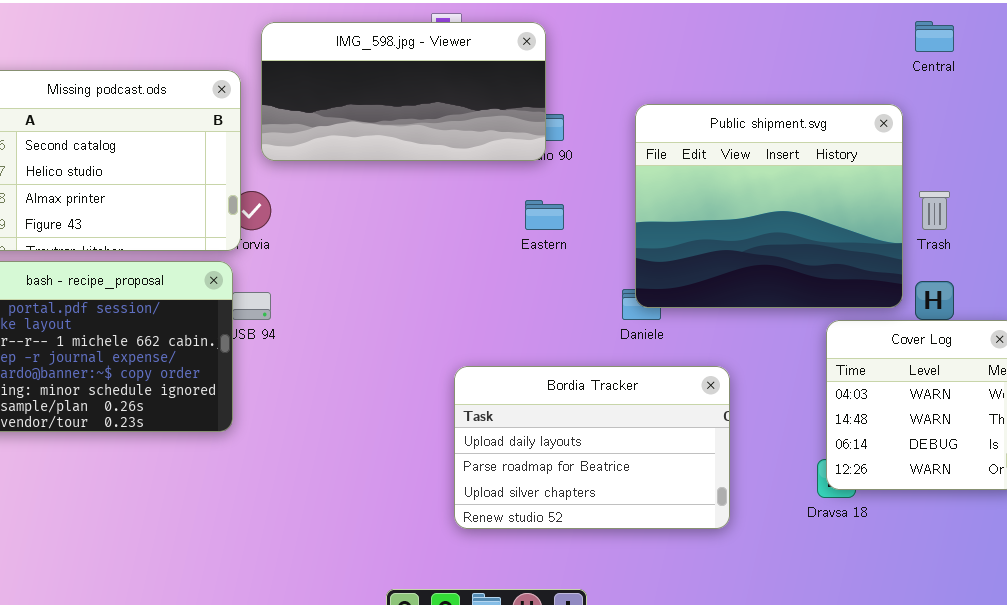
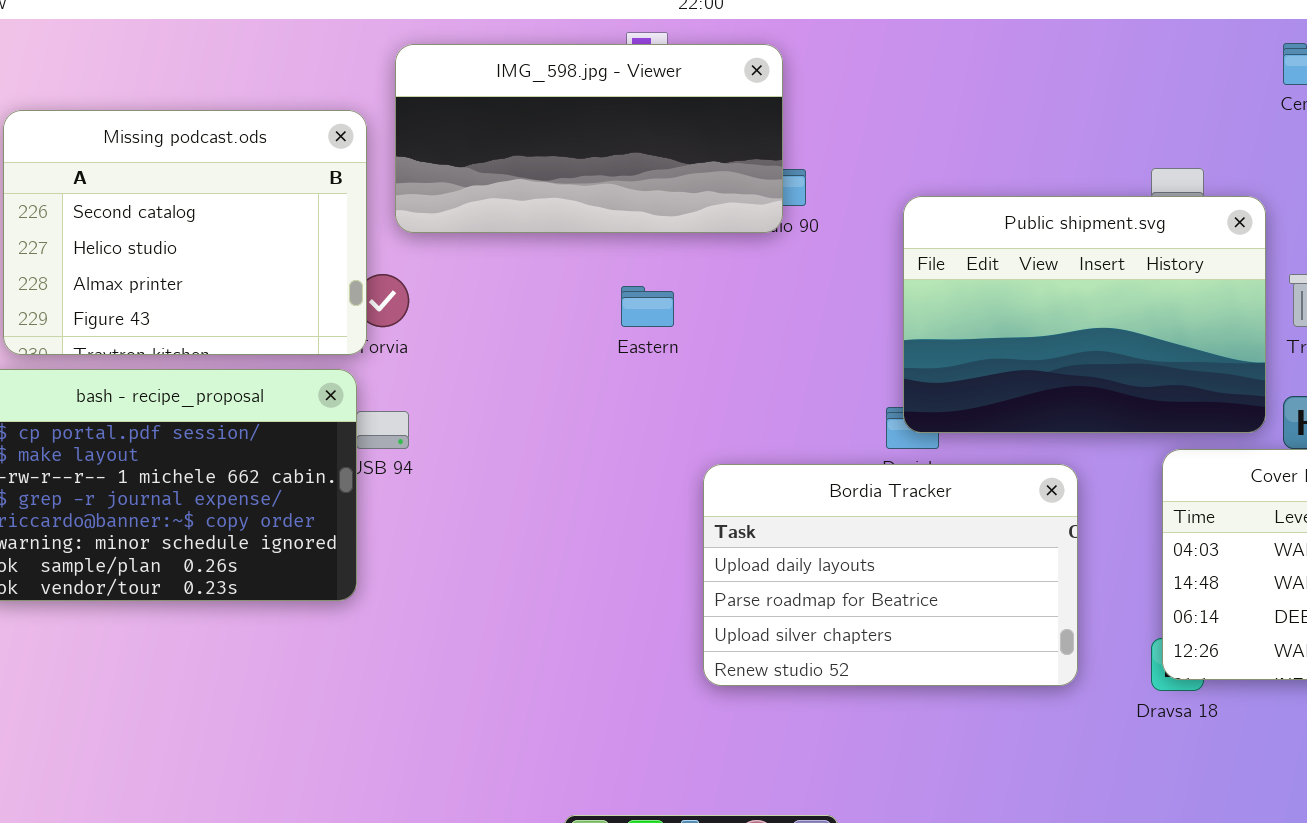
Public shipment.svg: [635,104,903,308] -> [903,196,1266,433], resized
Eastern: [525,200,564,230] -> [621,286,674,327], moved
Bordia Tracker: [454,366,730,529] -> [703,464,1078,686], moved

